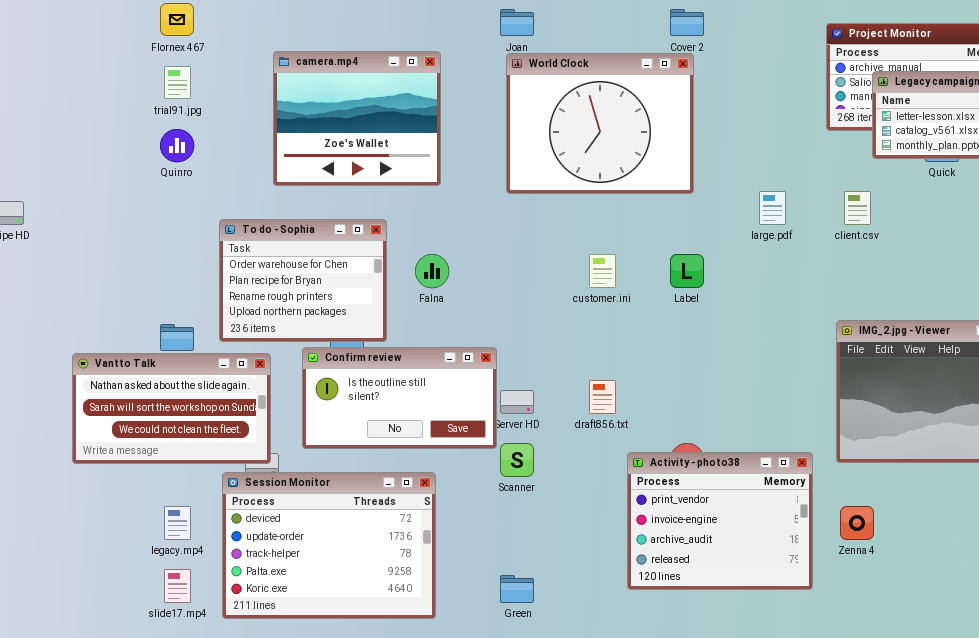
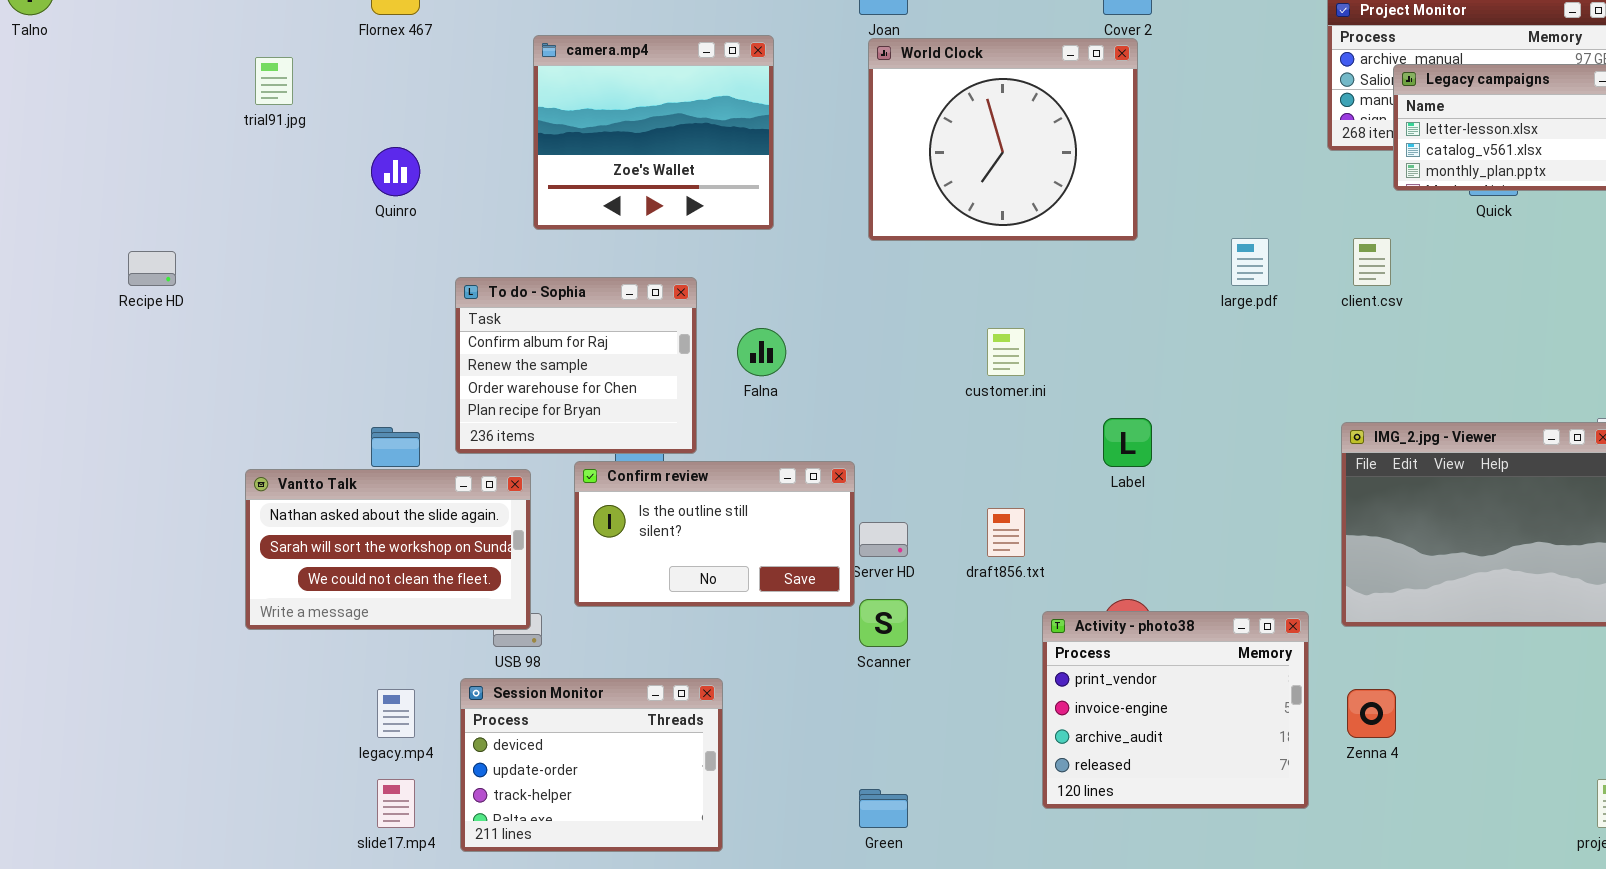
trial91.jpg: [164,66,191,99] -> [255,57,293,105], moved
To do - Sophia: [219,219,387,342] -> [455,277,697,454], scrolled up 2 rows
Label: [670,254,704,288] -> [1103,418,1152,467], moved
Session Monitor: [222,472,436,619] -> [460,678,723,852], resized

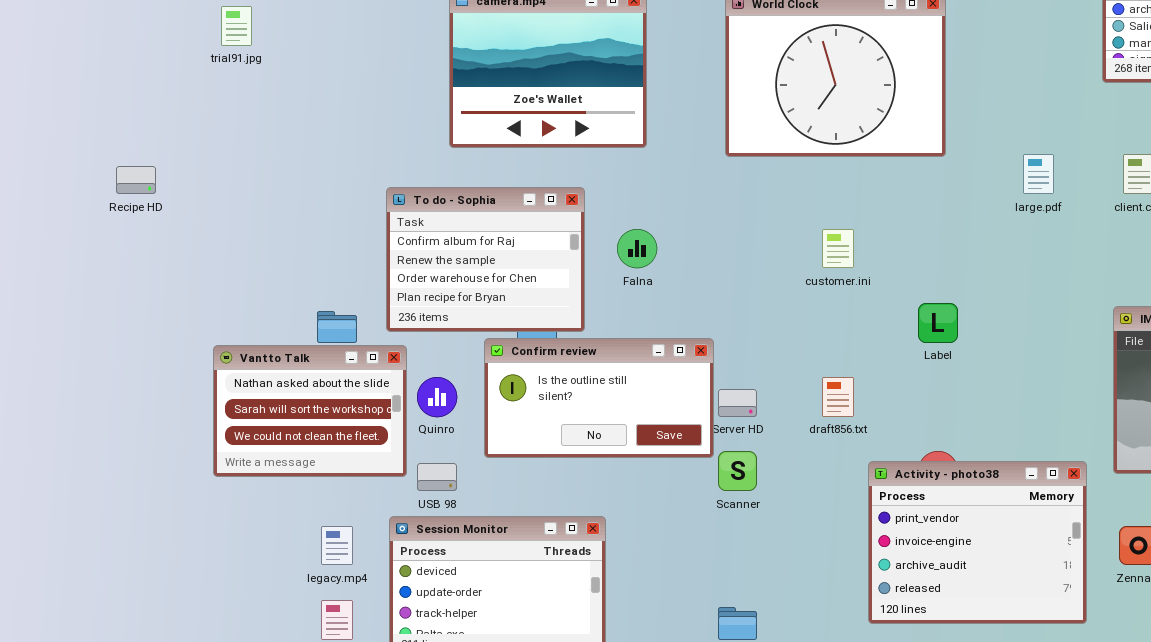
Quinro: [371,147,420,196] -> [417,377,457,417], moved
Vantto Talk: [245,469,531,630] -> [213,345,407,477], resized

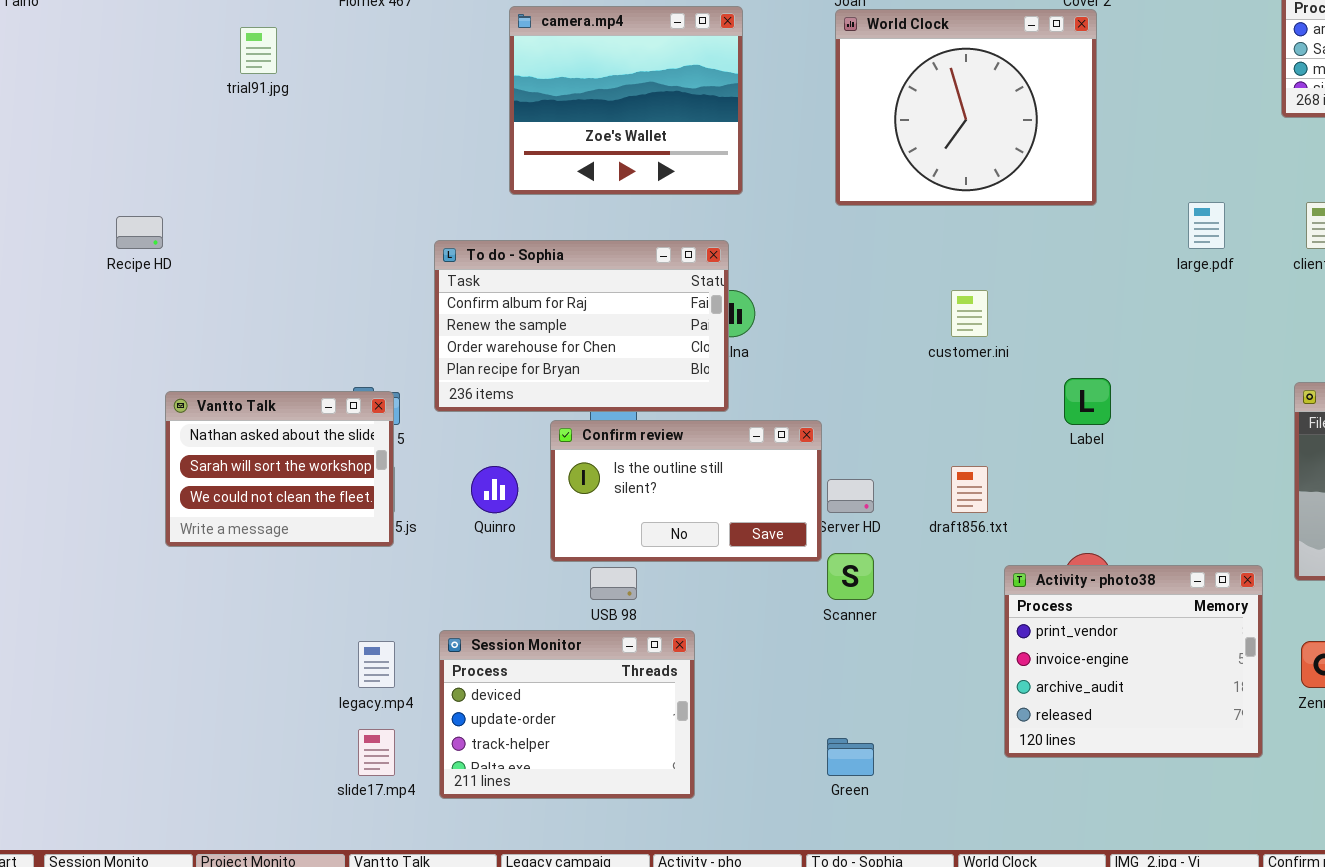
To do - Sophia: [386,187,585,332] -> [434,240,729,412], resized
Vantto Talk: [213,345,407,477] -> [165,391,394,547], moved
USB 98: [417,463,457,491] -> [590,567,637,600], moved

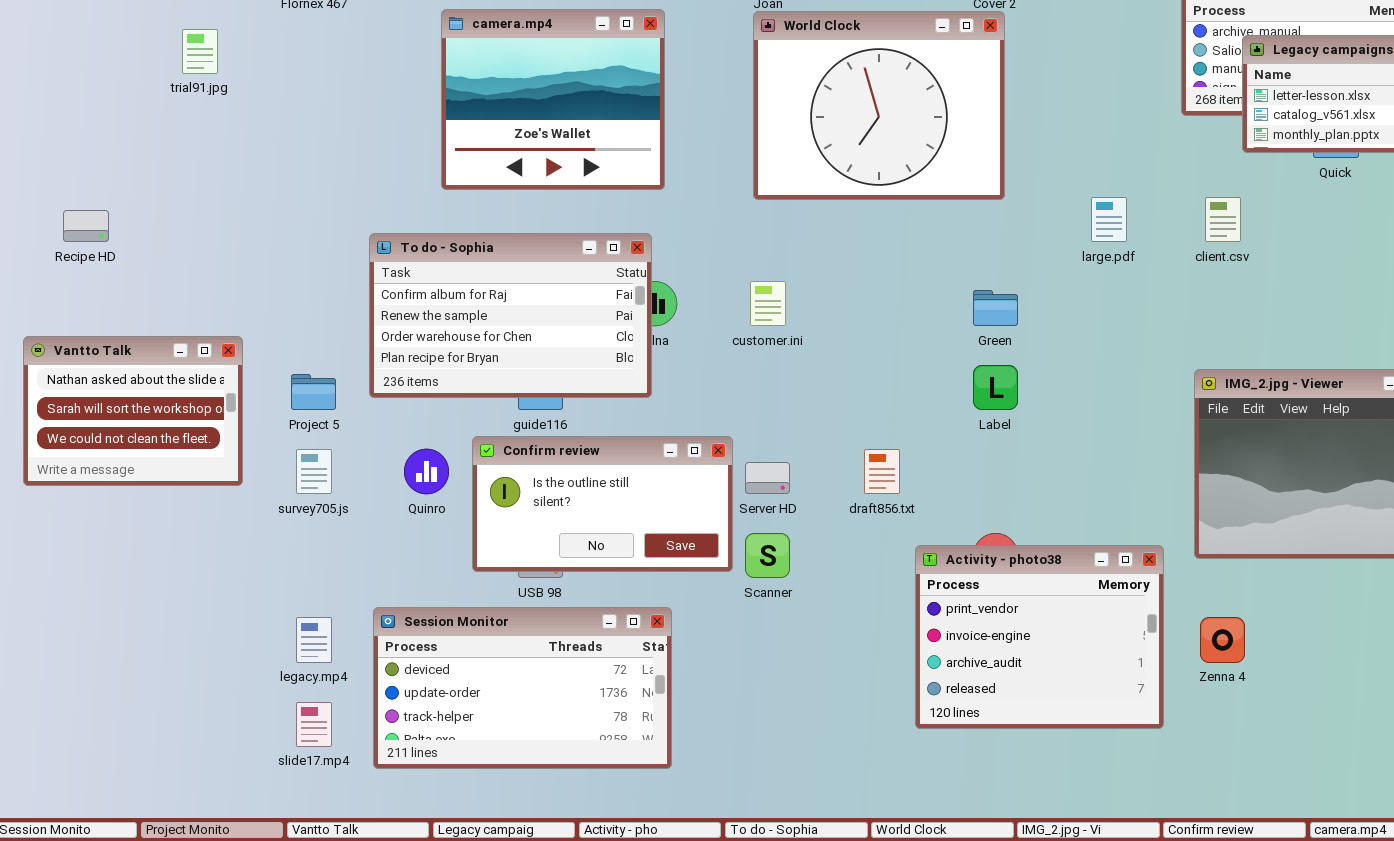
customer.ini: [951,290,988,337] -> [750,281,786,326], moved
Vantto Talk: [165,391,394,547] -> [23,336,243,486], moved
Confirm review: [550,420,822,562] -> [472,436,733,572], moved
Session Monitor: [439,630,695,799] -> [373,607,672,769], resized
Green: [827,738,874,776] -> [973,290,1018,326], moved

